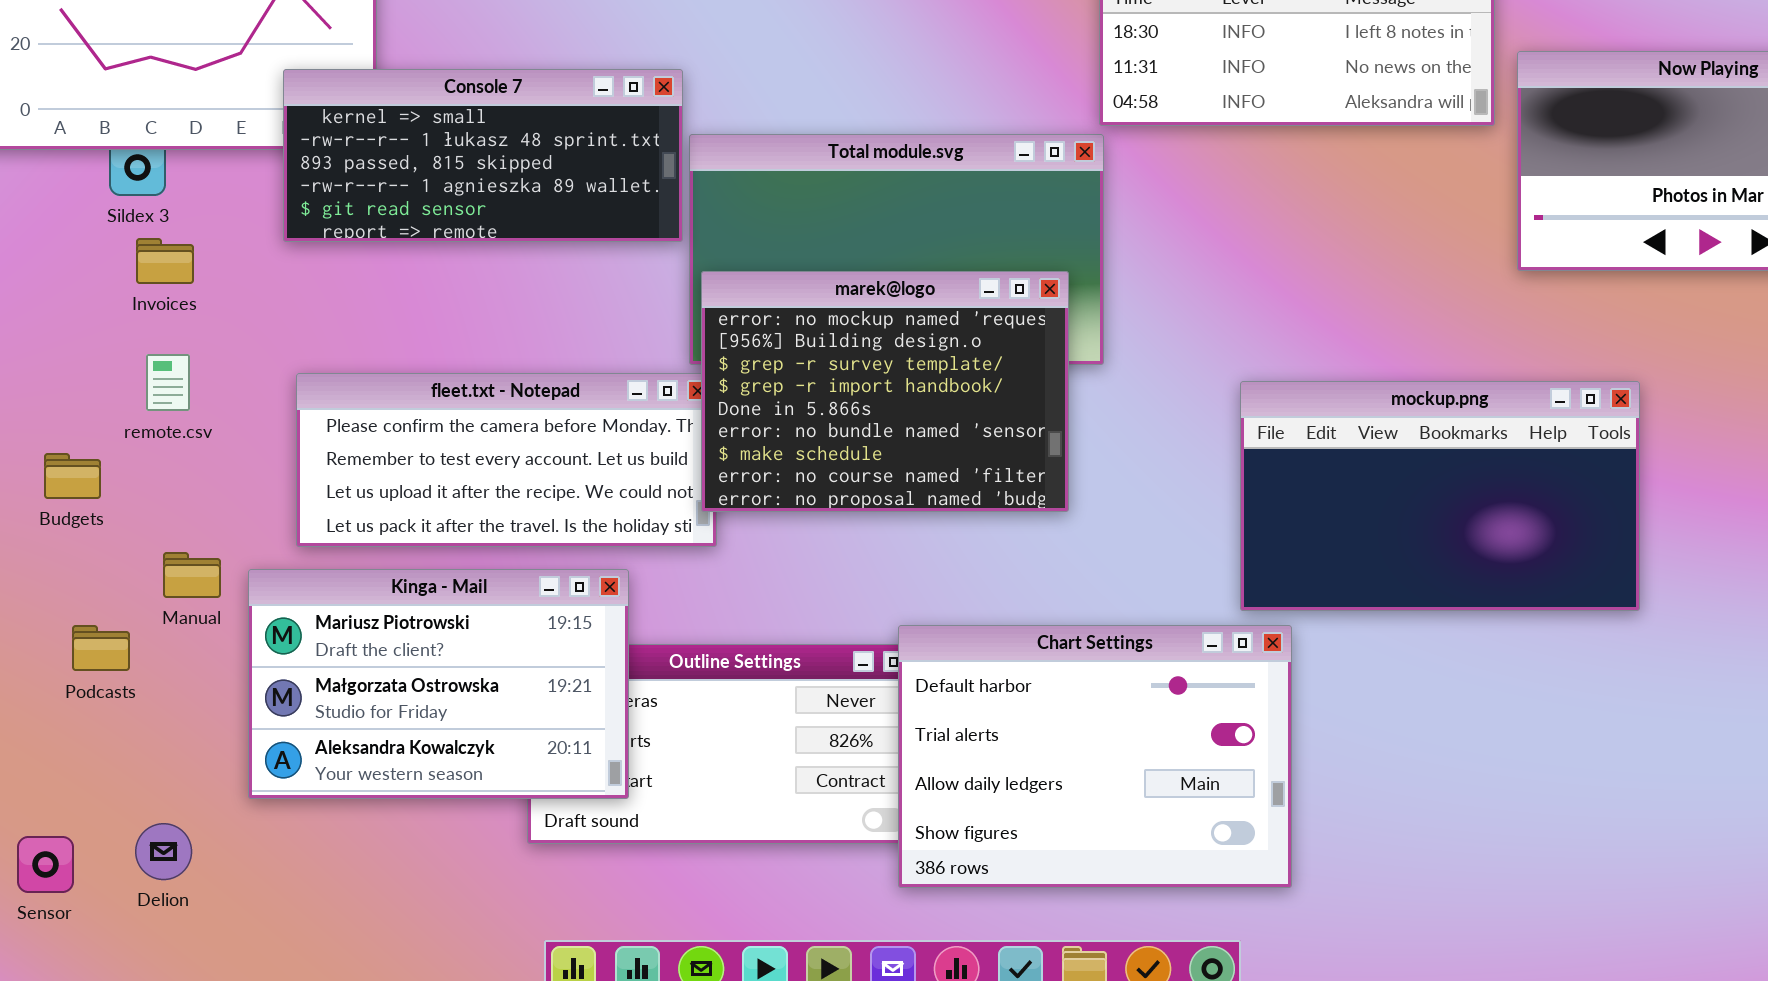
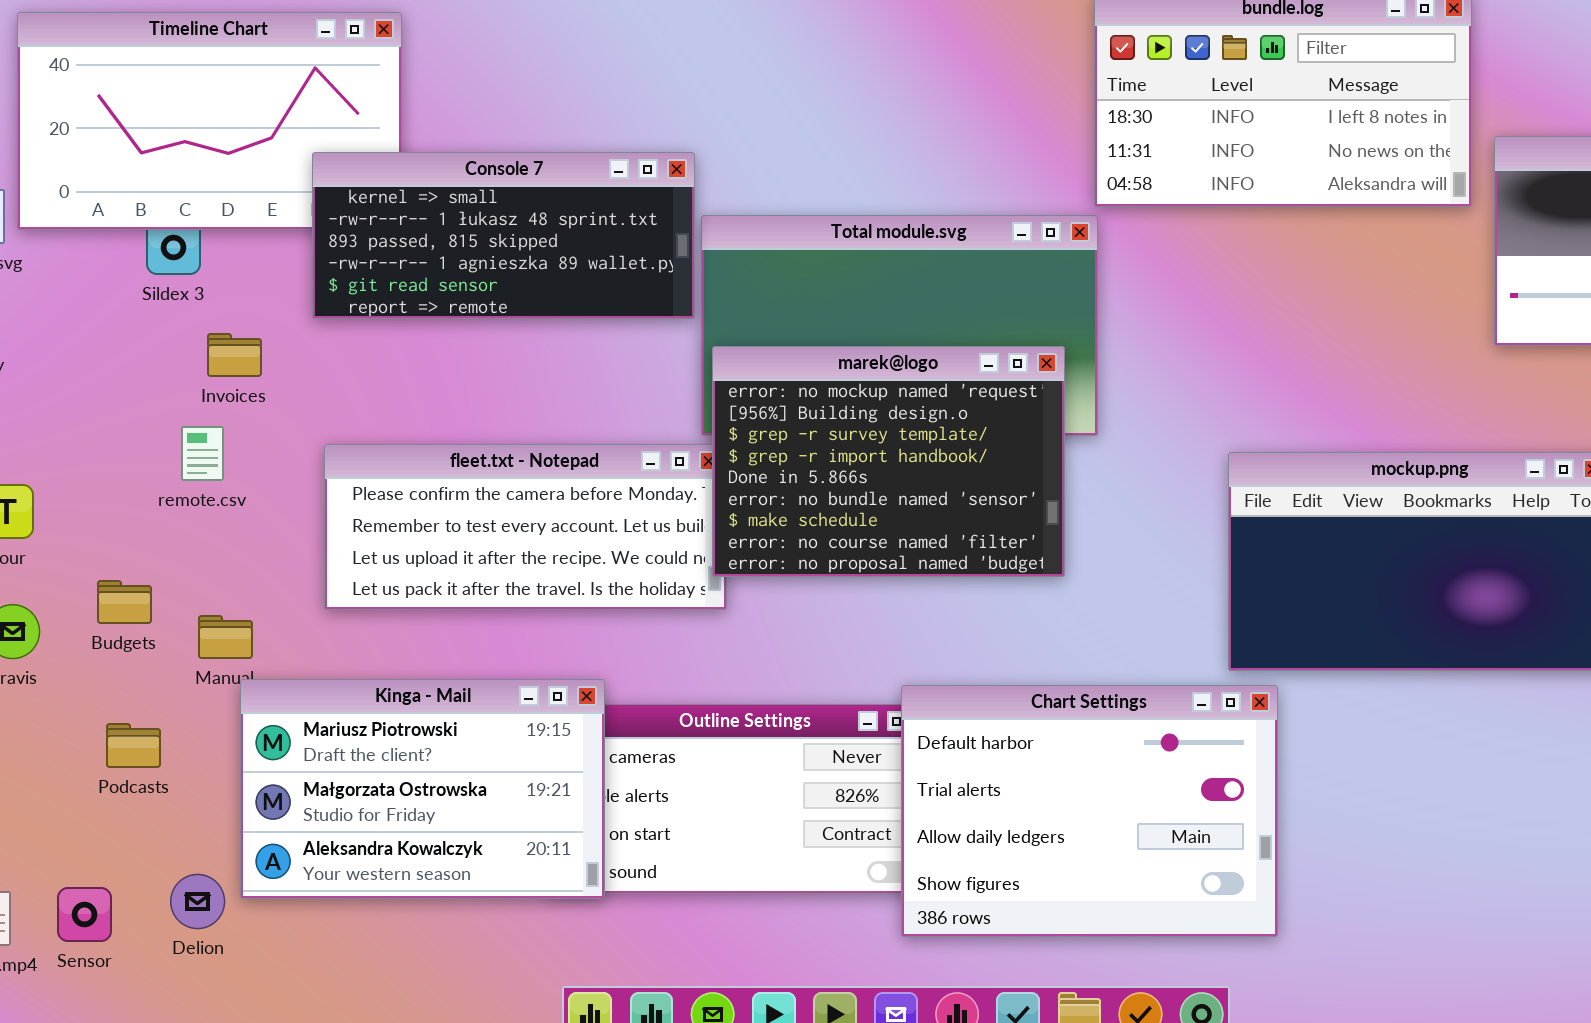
Invoices: [136,238,194,284] -> [207,333,262,377], moved
Budgets: [44,453,101,499] -> [97,580,152,624], moved
Kinga - Mail: [248,569,629,799] -> [240,679,605,899], moved
Podcasts: [72,625,130,671] -> [106,723,161,768], moved

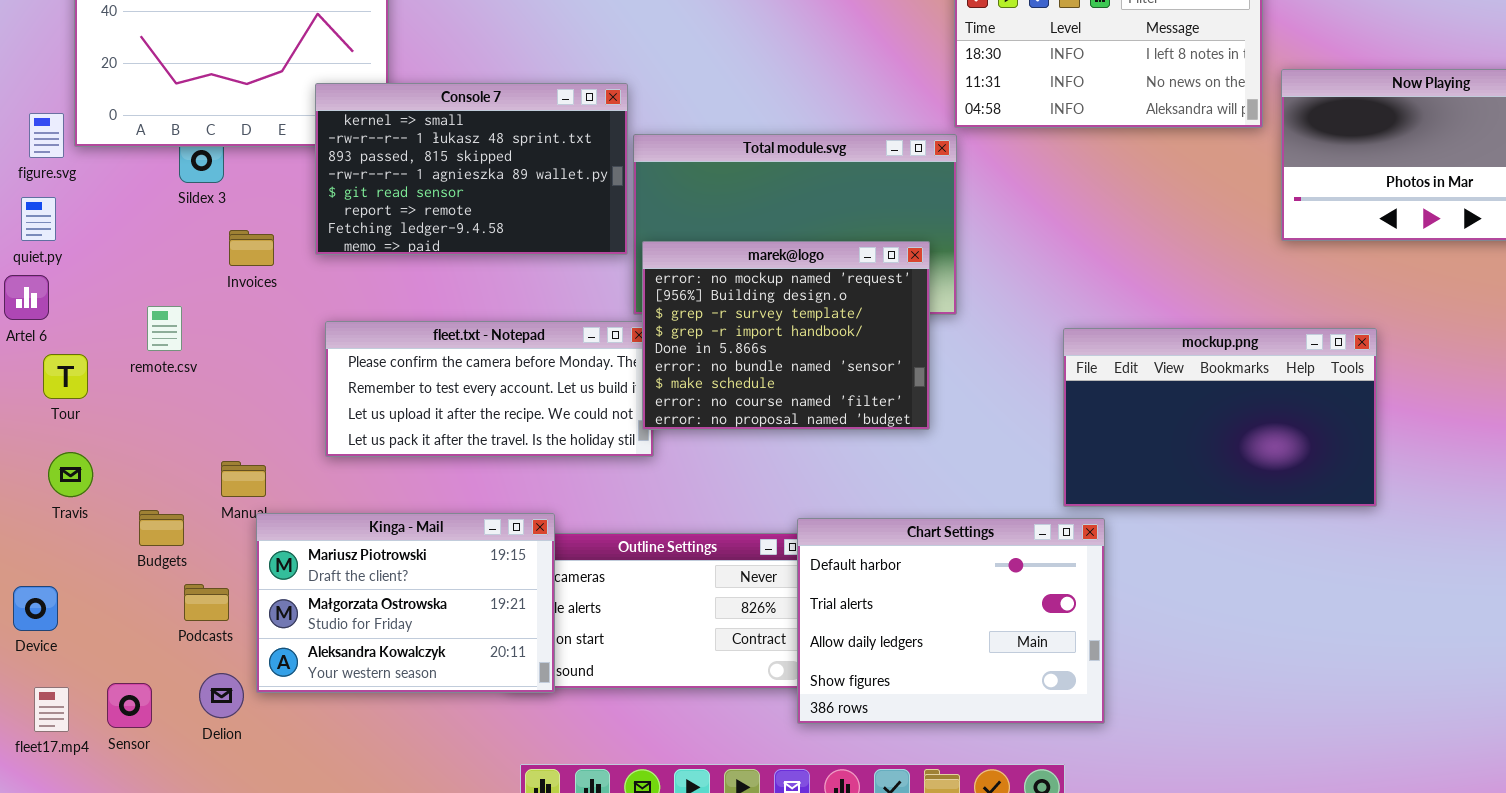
Console 7: [312,152,695,319] -> [315,83,628,255], resized
remote.csv: [181,426,224,481] -> [147,306,182,351], moved
Budgets: [97,580,152,624] -> [139,510,184,546], moved
Podcasts: [106,723,161,768] -> [184,584,229,621], moved

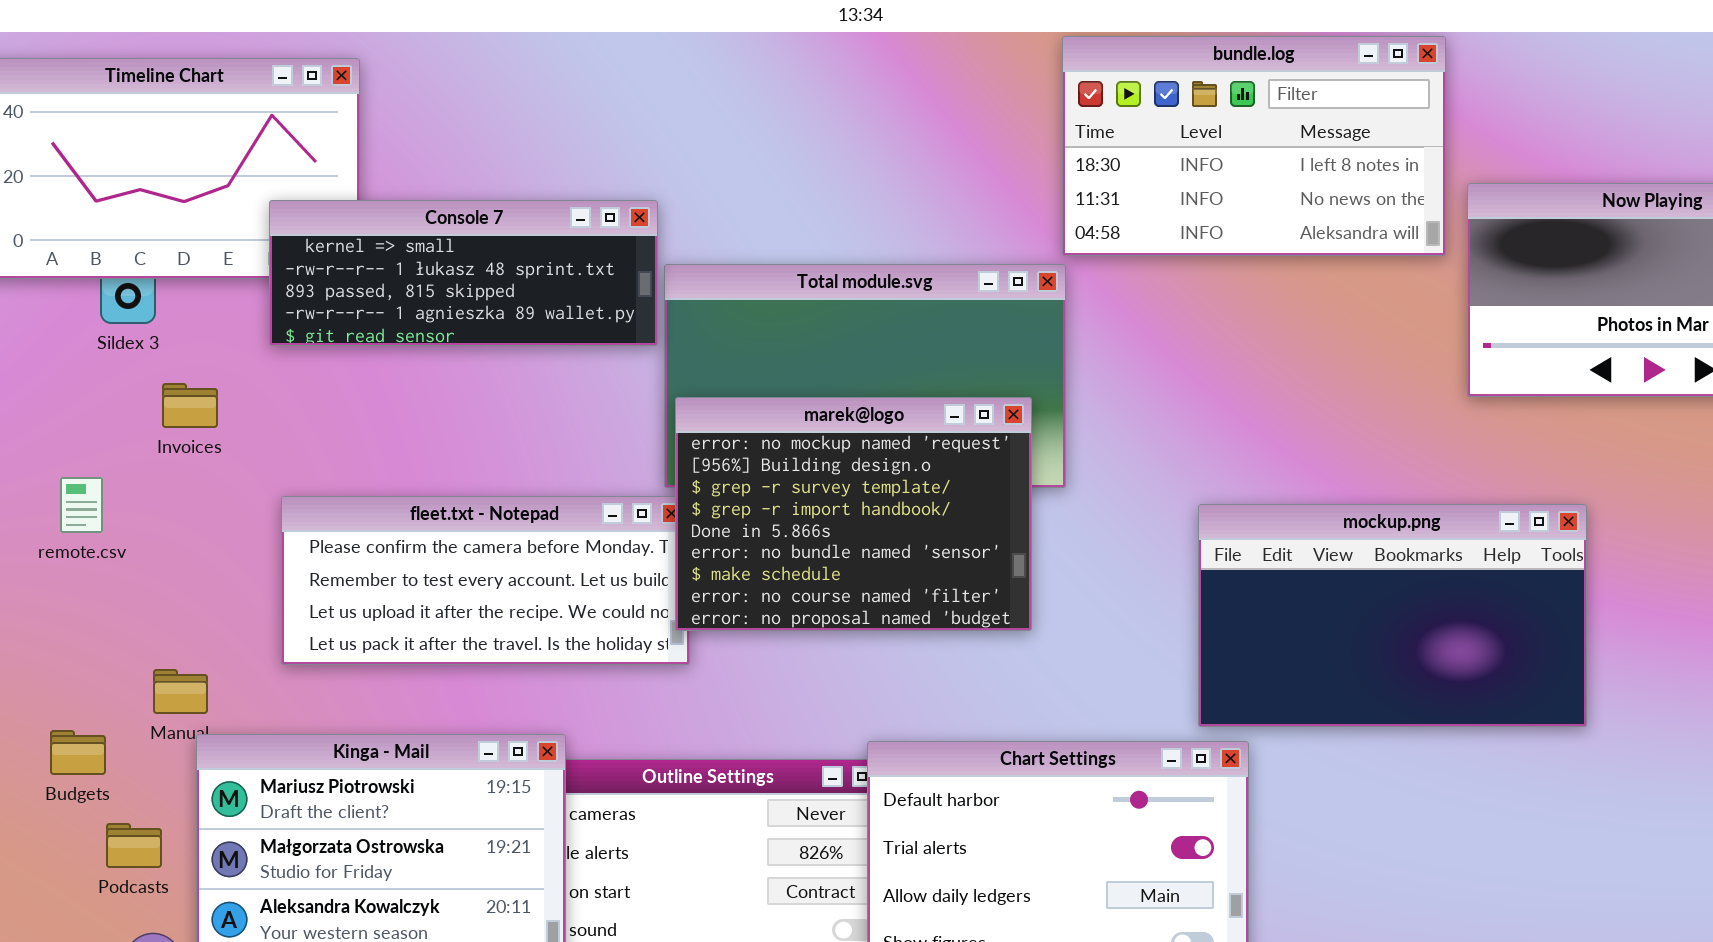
Console 7: [315,83,628,255] -> [269,200,658,346], resized

